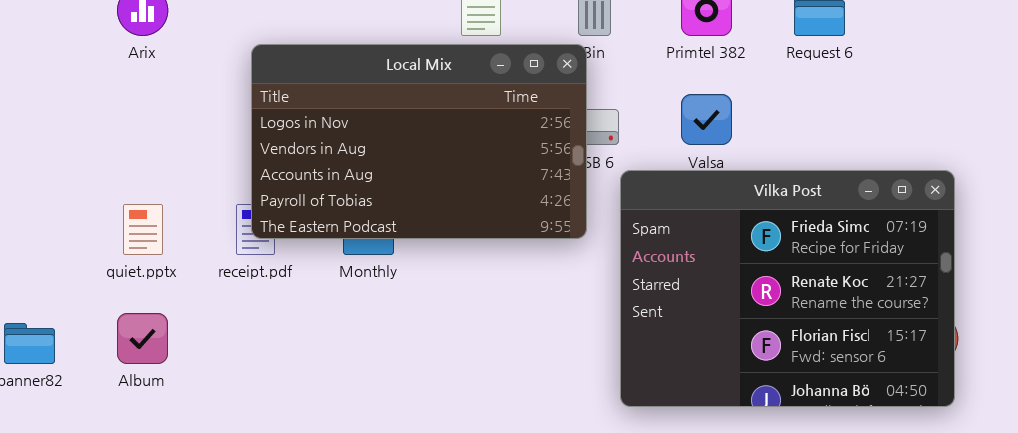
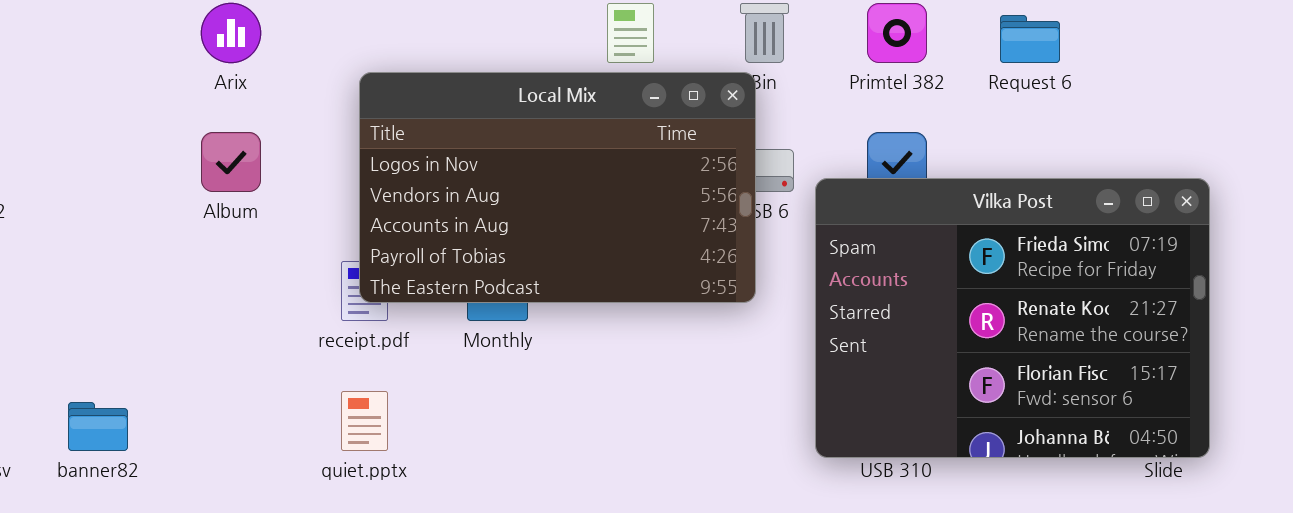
Vilka Post: [620,170,955,407] -> [815,178,1210,458], moved
quiet.pptx: [123,204,163,255] -> [341,391,388,451], moved
Album: [117,313,168,364] -> [201,132,261,192], moved

